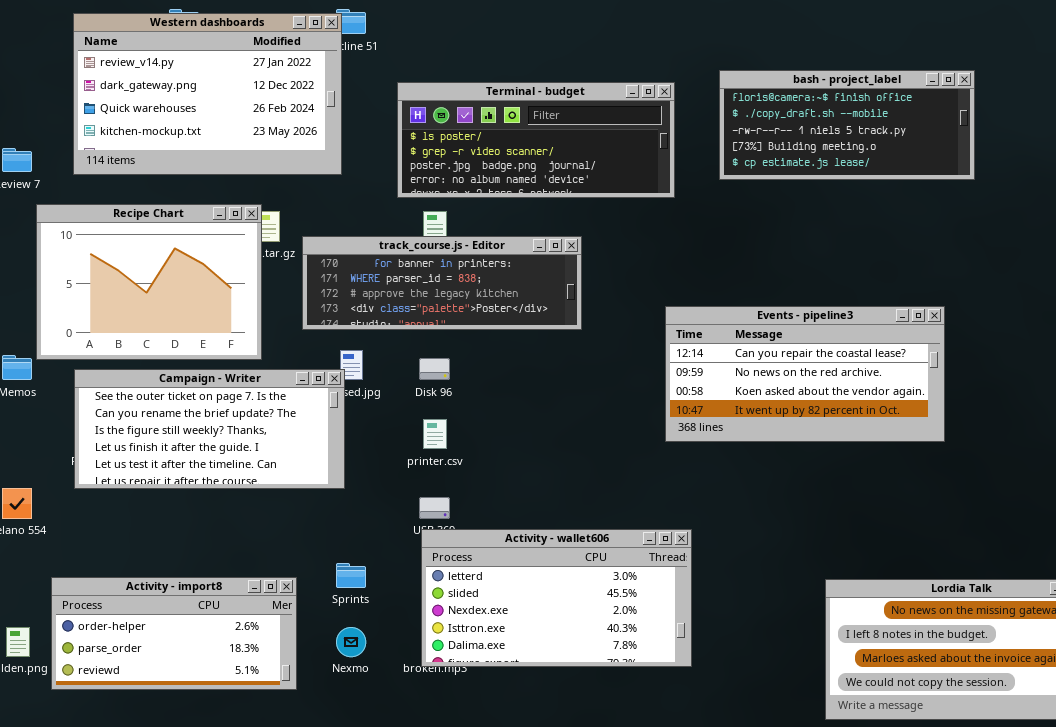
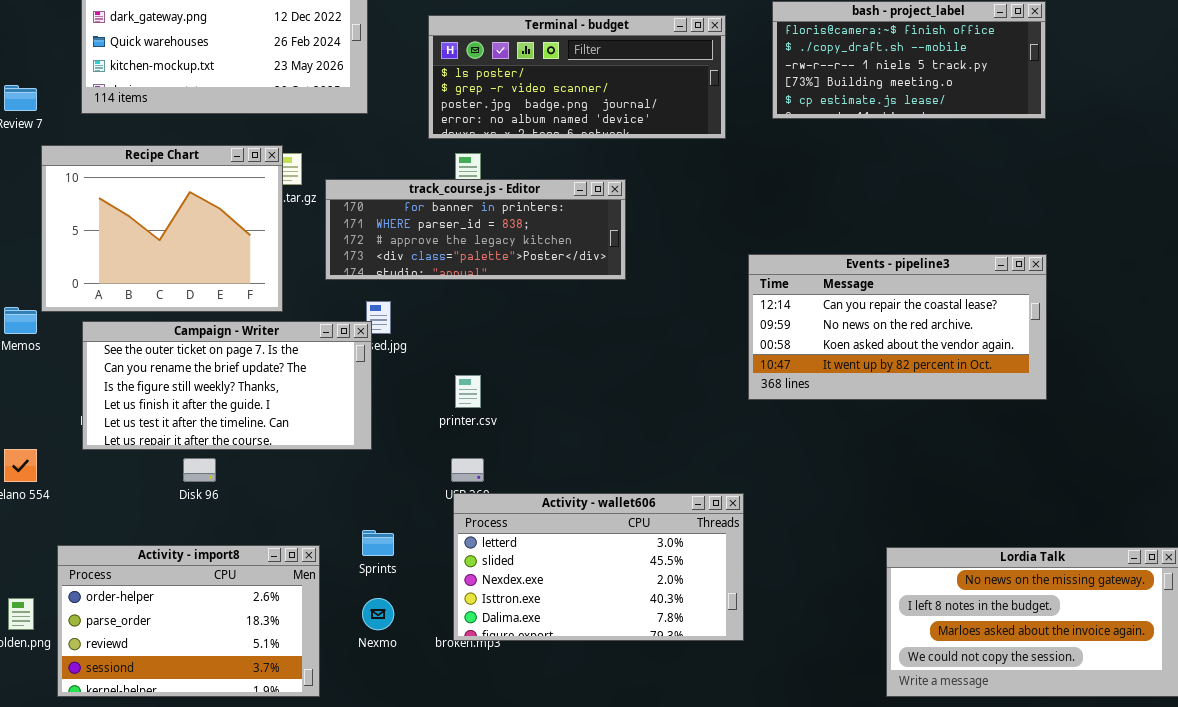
Events - pipeline3: [665,306,945,442] -> [748,254,1047,400], moved
Disk 96: [419,358,450,380] -> [183,458,216,482], moved
Activity - import8: [51,577,297,690] -> [57,545,320,697], resized

